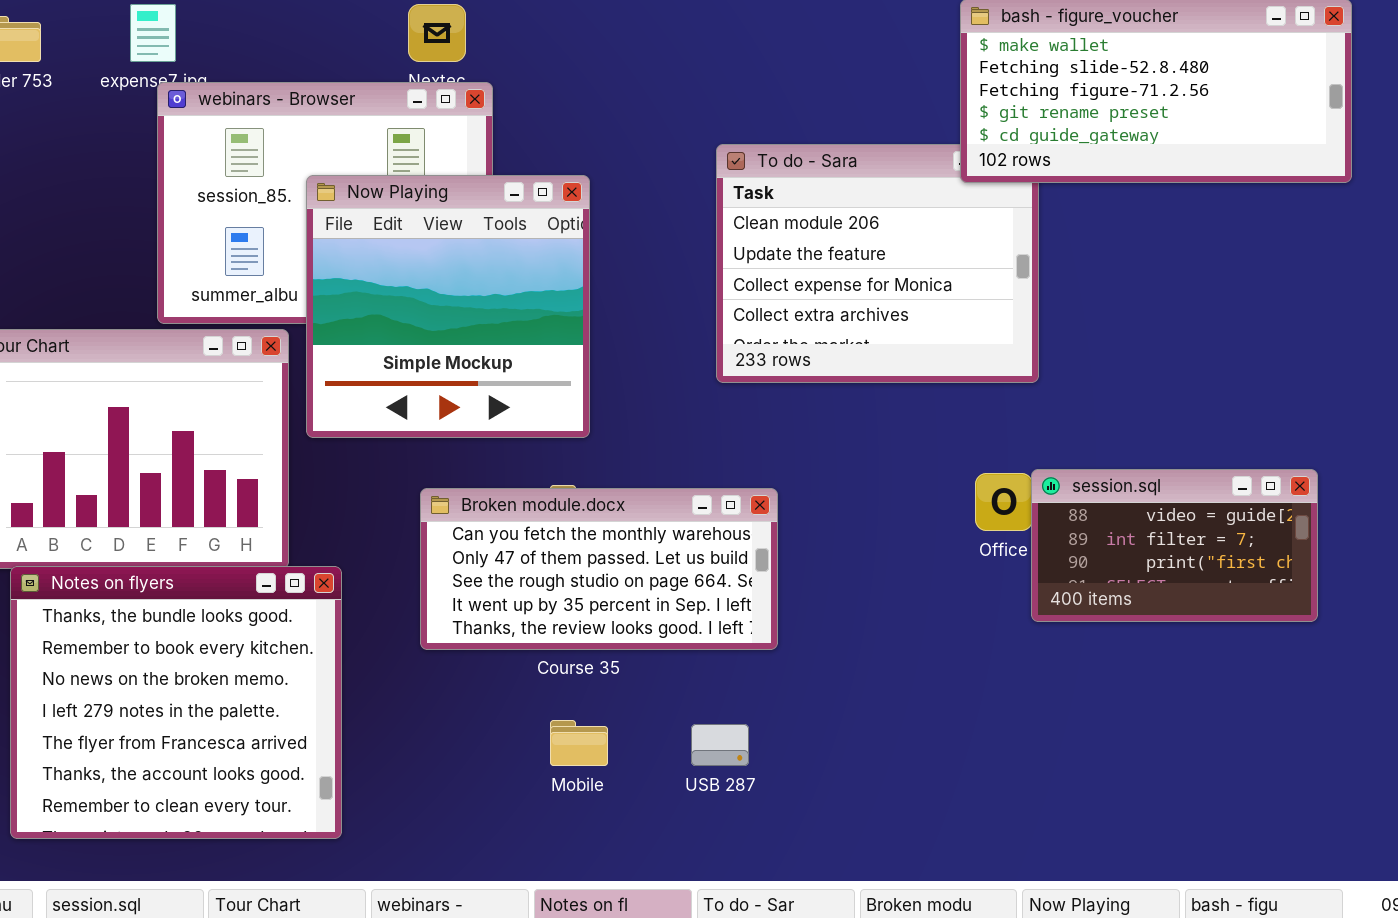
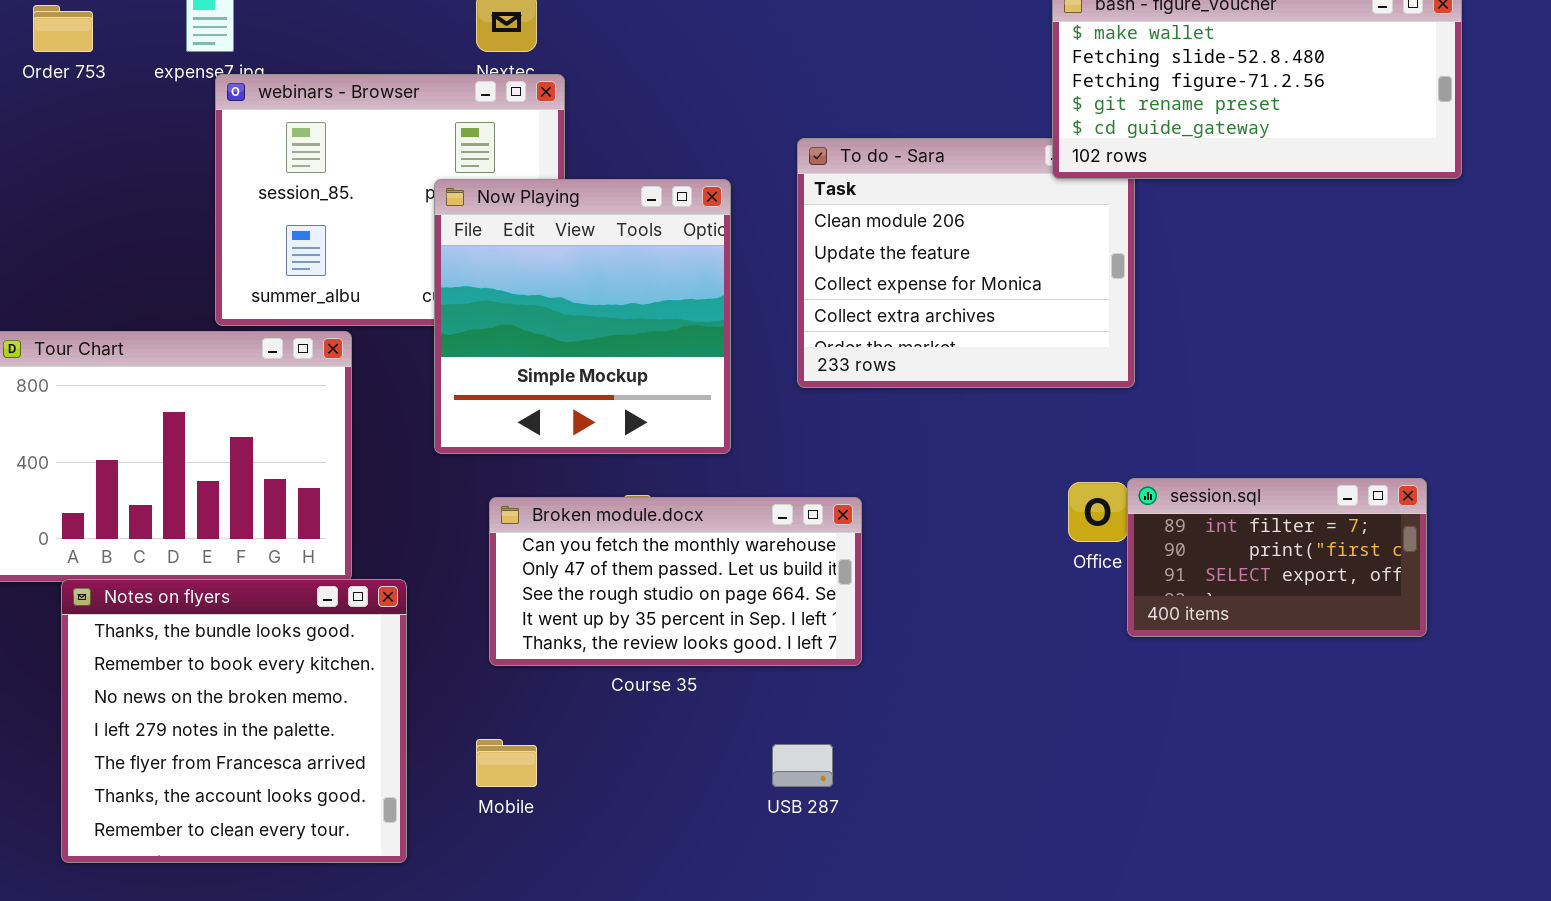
Now Playing: [306,175,590,438] -> [434,179,731,454], moved
session.sql: [1031,469,1318,622] -> [1127,478,1427,637], scrolled down 1 row
Mobile: [550,720,608,766] -> [476,739,537,787], moved

